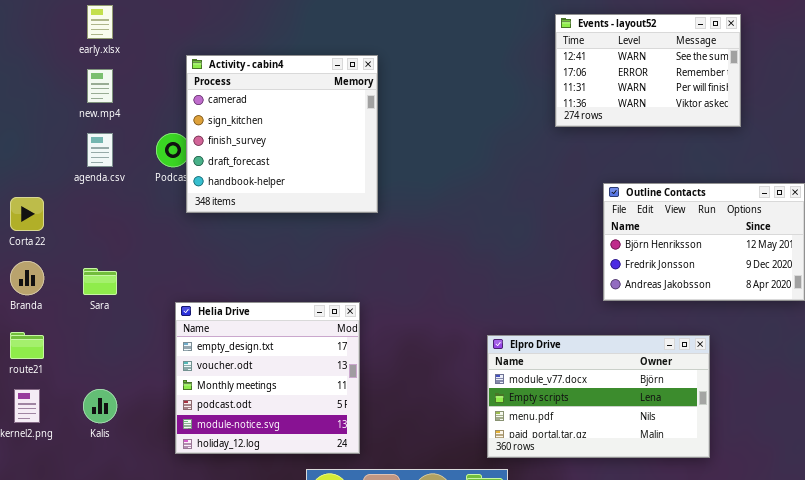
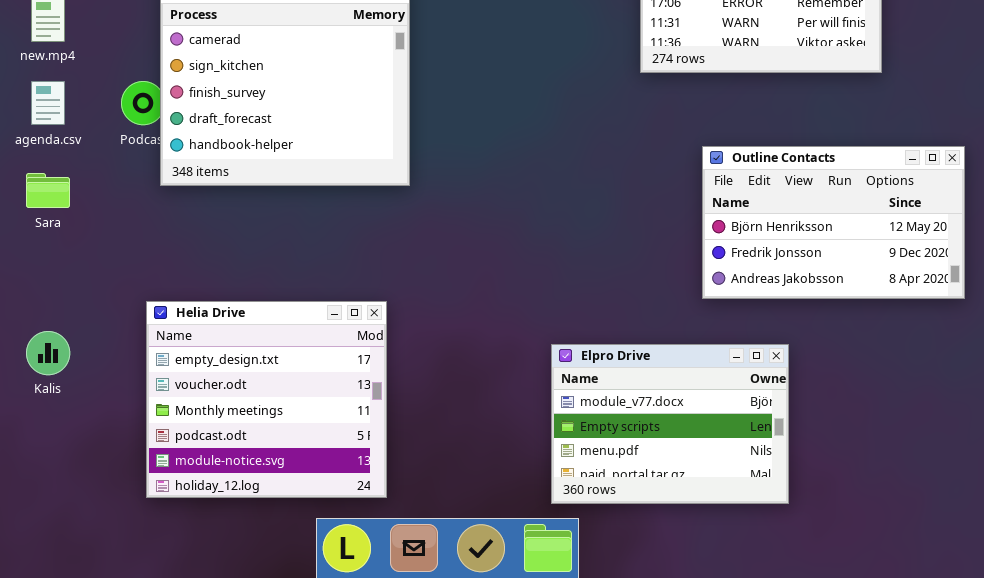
Sara: [83,268,117,295] -> [26,173,70,208], moved
Elpro Drive: [487,335,710,458] -> [551,344,789,504], resized
Kalis: [83,389,117,423] -> [26,331,70,375], moved

